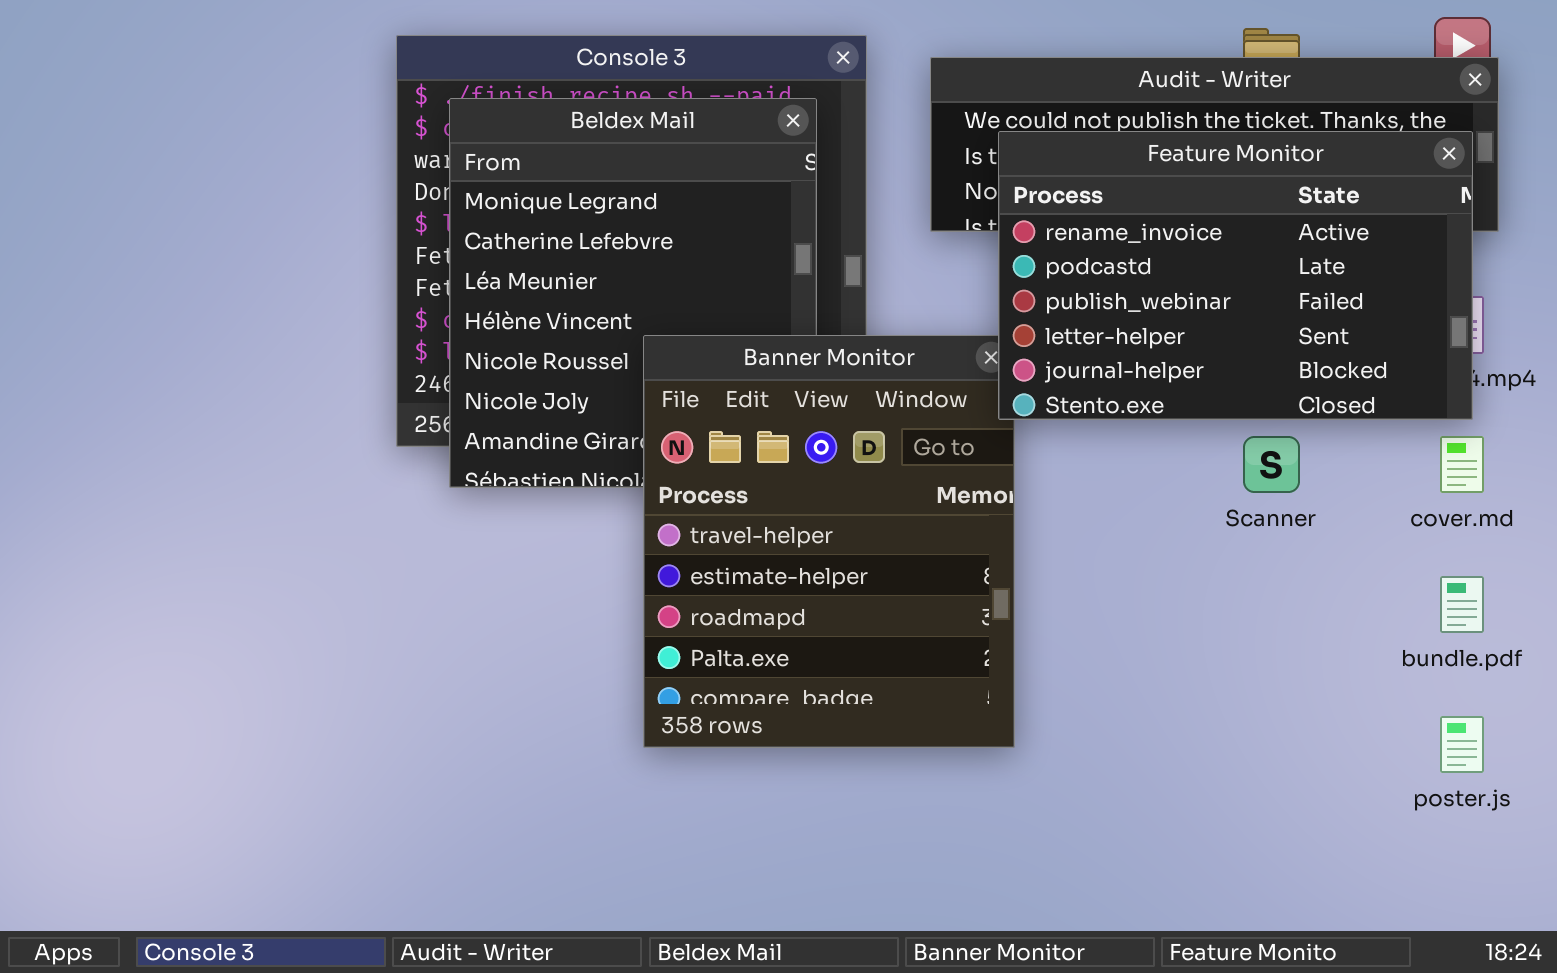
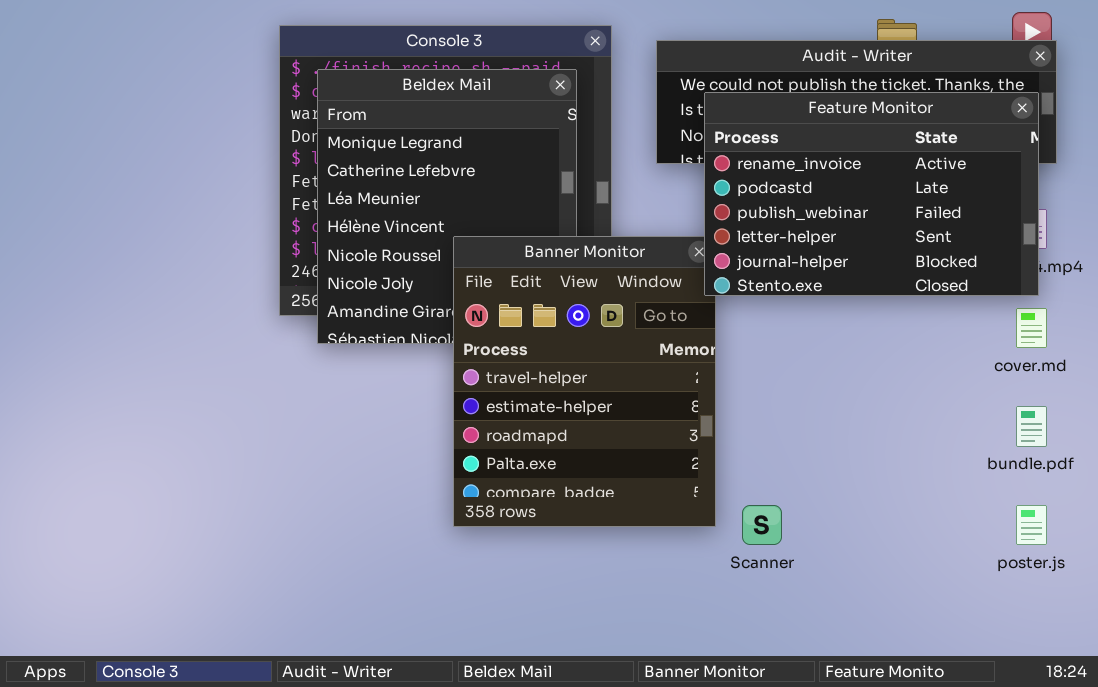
Scanner: [1243,436,1300,493] -> [742,505,782,545], moved

